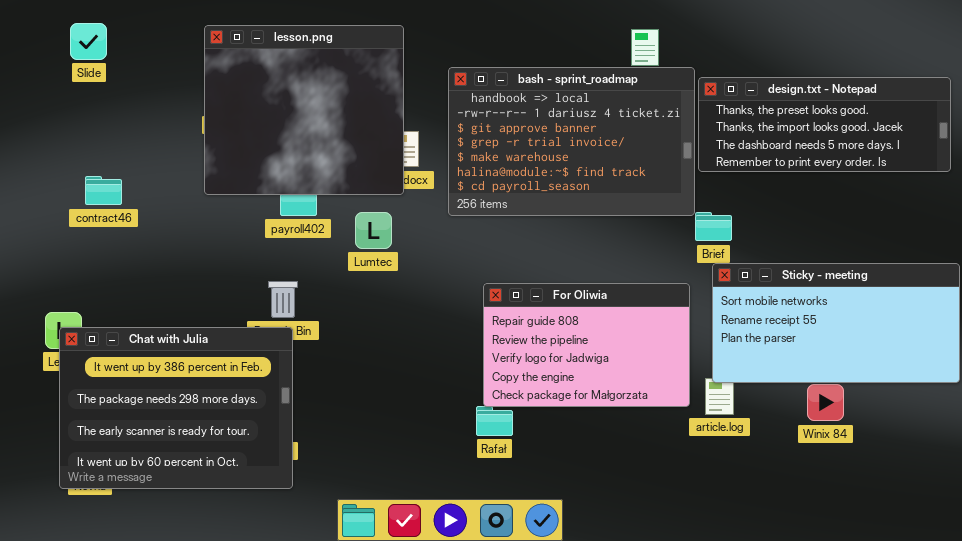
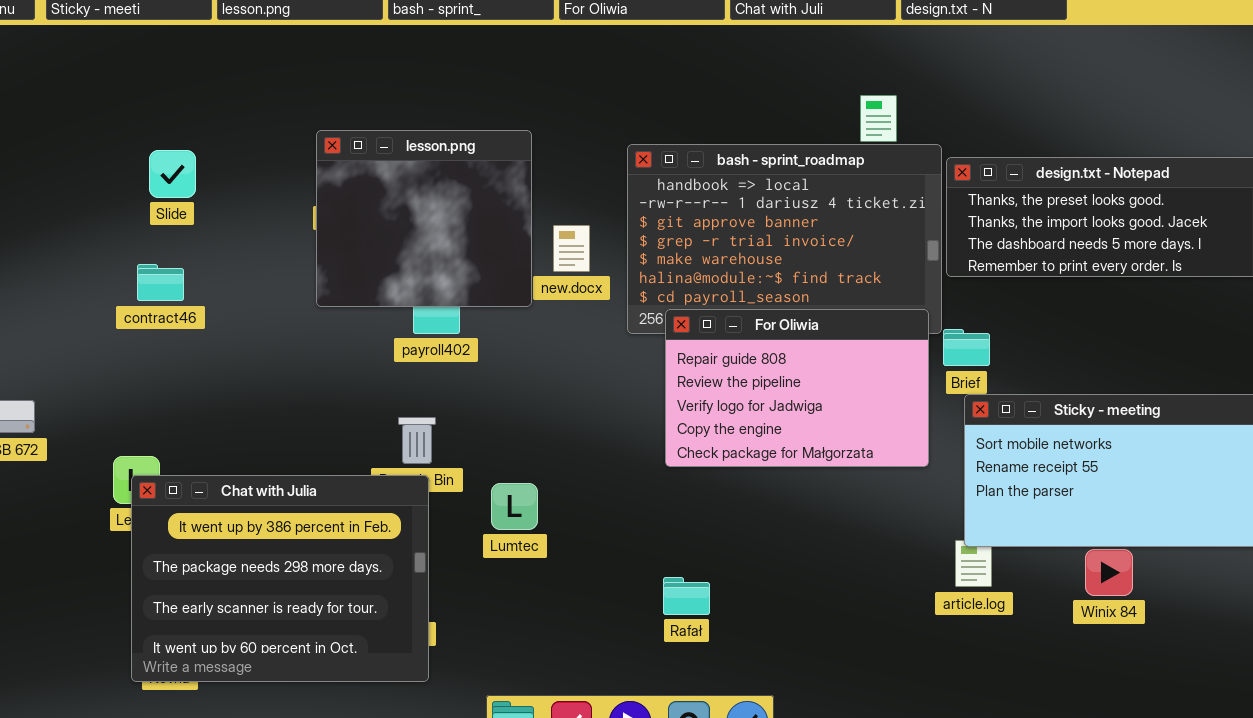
Slide: [70,23,107,60] -> [149,150,196,198], moved
lesson.png: [204,25,404,195] -> [316,130,532,307], resized
contract46: [85,176,122,205] -> [137,264,184,301], moved
Lumtec: [355,212,392,249] -> [491,483,538,530], moved
For Oliwia: [483,283,690,407] -> [665,309,929,467], moved

